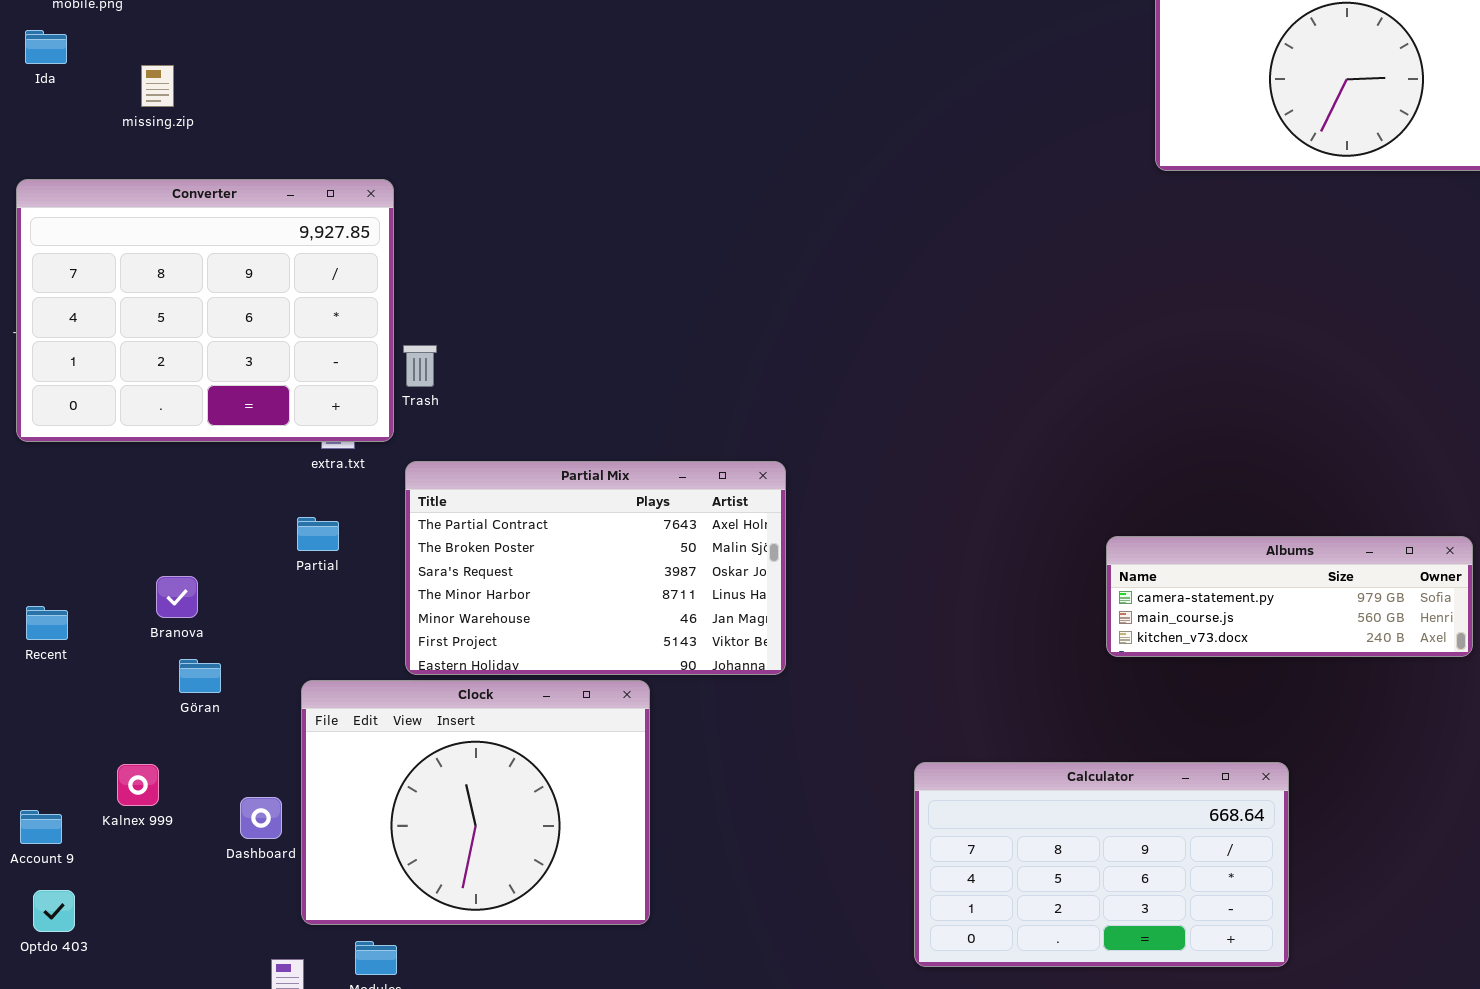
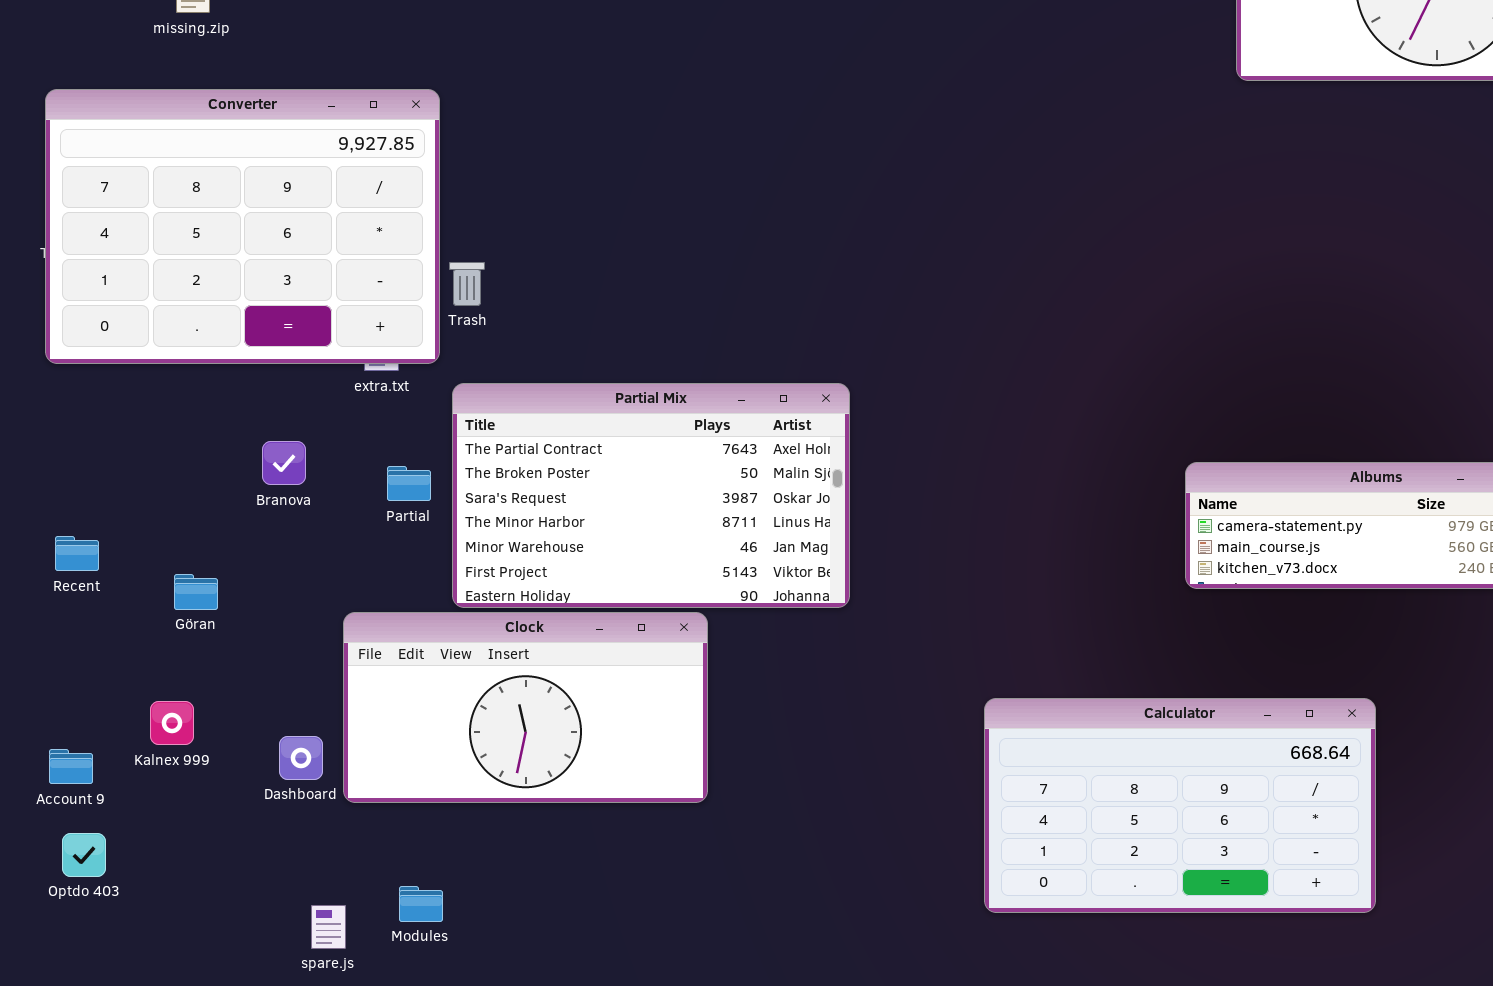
Partial: [297,517,339,551] -> [387,466,431,501], moved
Branova: [156,576,198,618] -> [262,441,306,485], moved
Göran: [179,659,221,693] -> [174,574,218,610], moved
Clock: [301,680,650,925] -> [343,612,708,803], resized

